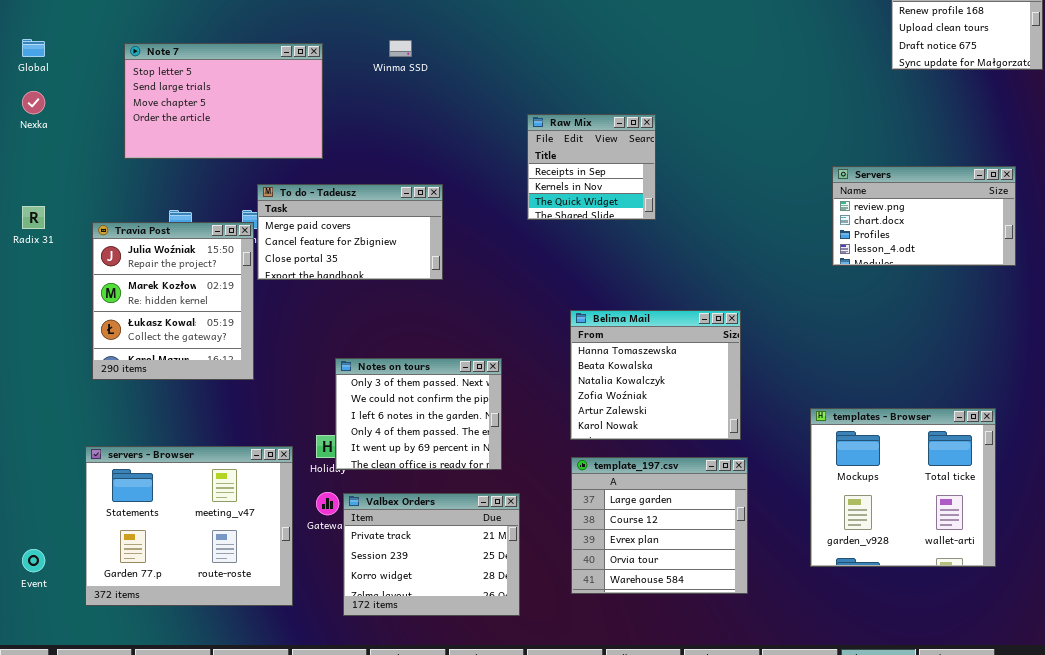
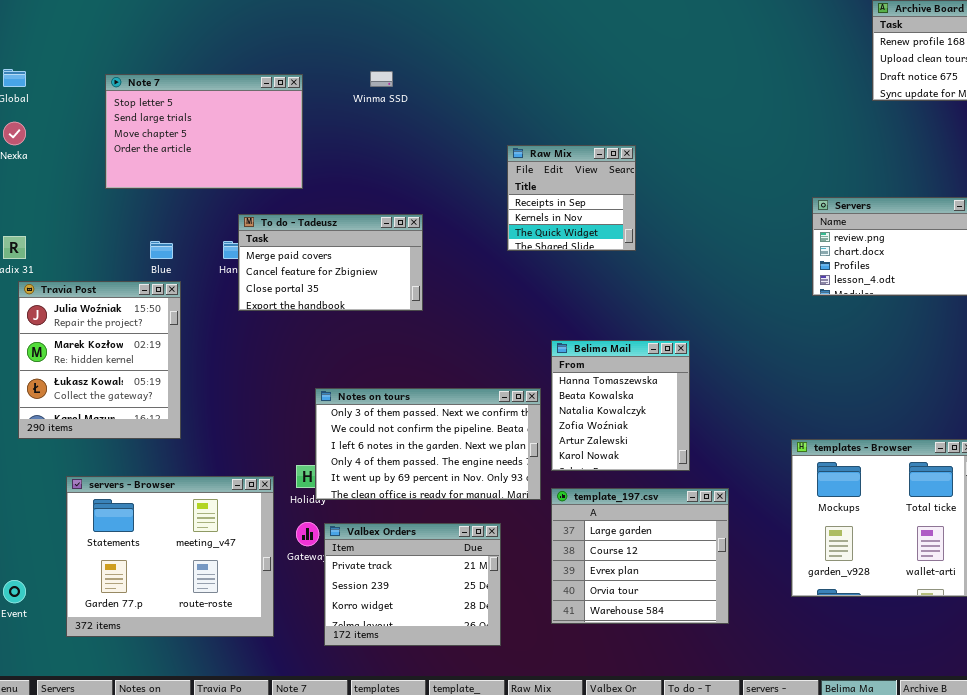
Travia Post: [92,222,254,380] -> [18,281,181,439], moved
Belima Mail: [570,310,741,440] -> [551,340,690,471], resized
Notes on tours: [335,358,502,470] -> [315,388,541,500], resized

